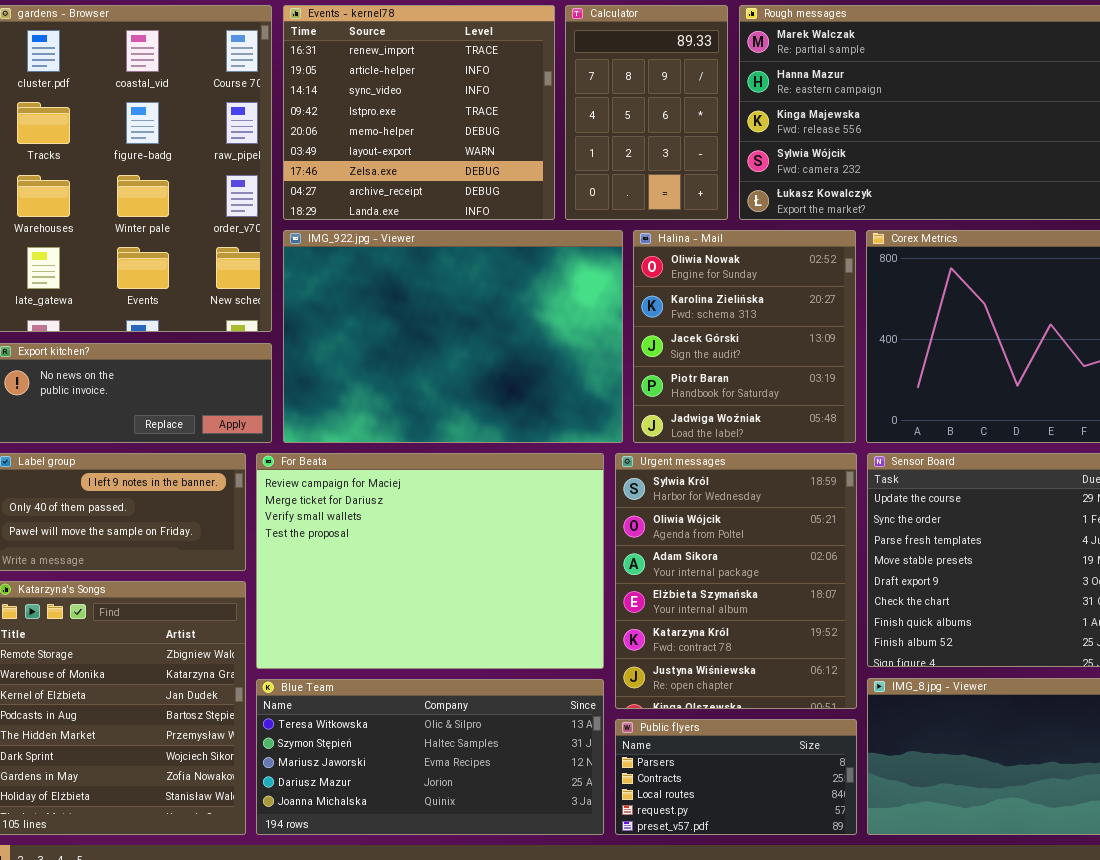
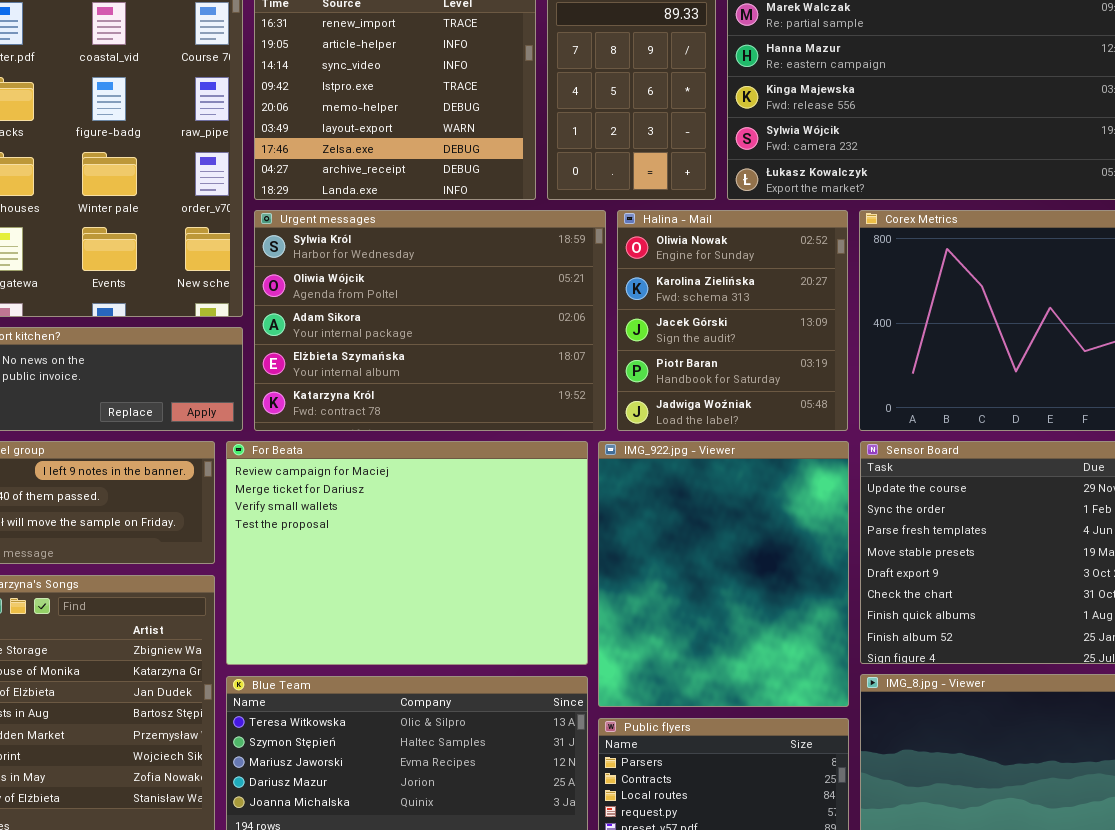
IMG_922.jpg - Viewer: [283,230,623,443] -> [598,441,849,707], moved, resized
Urgent messages: [615,453,857,709] -> [254,210,606,431], moved, resized

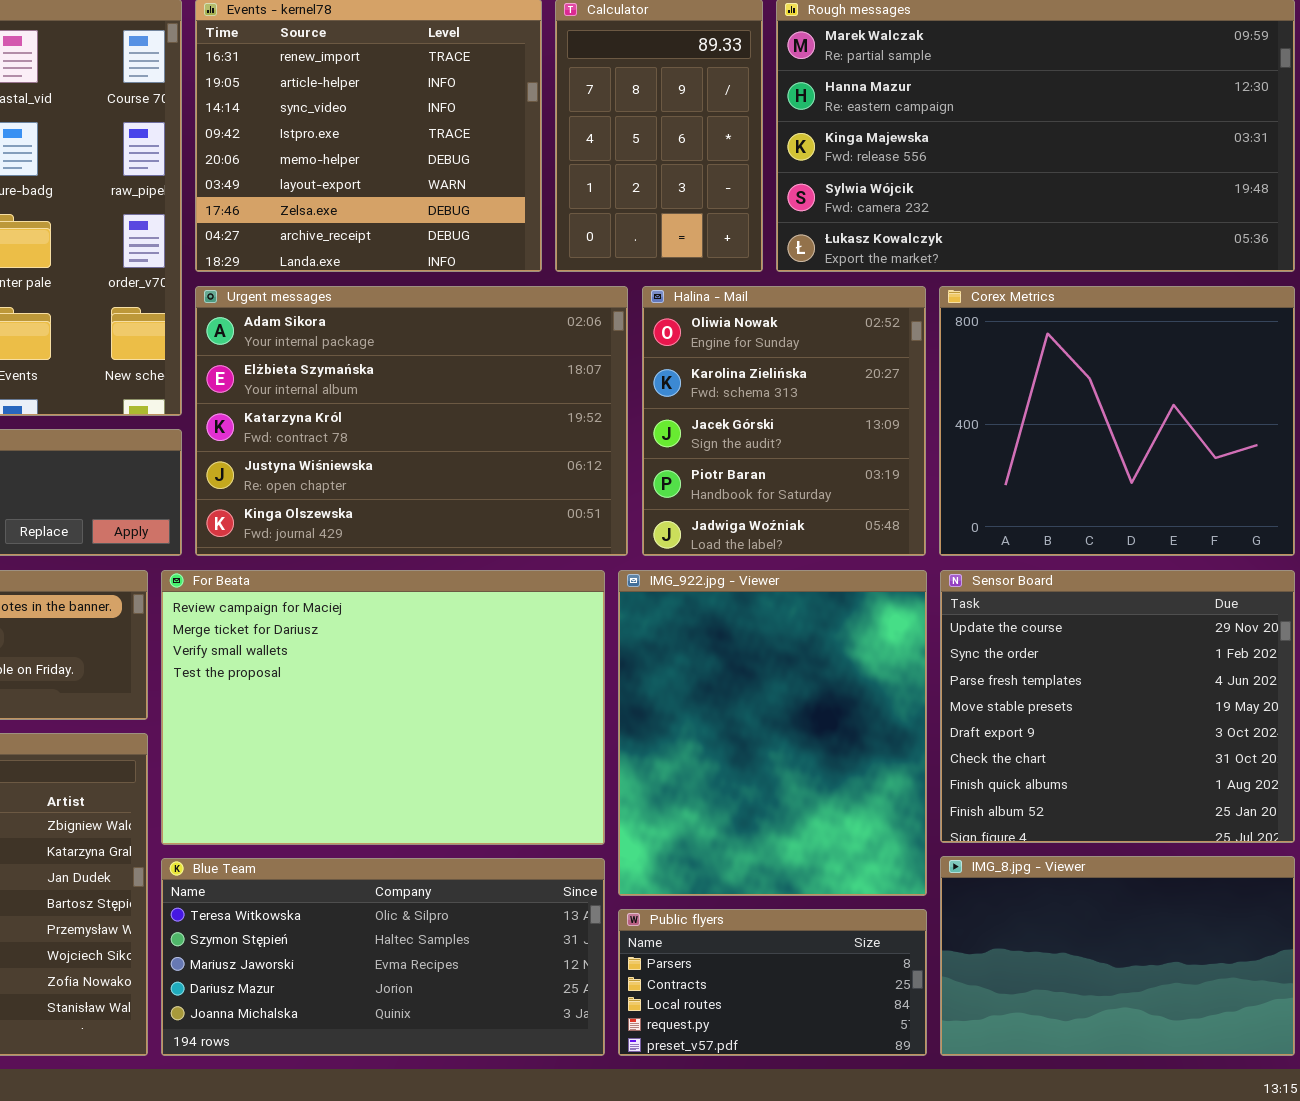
Urgent messages: [254,210,606,431] -> [195,286,628,556], scrolled down 2 rows

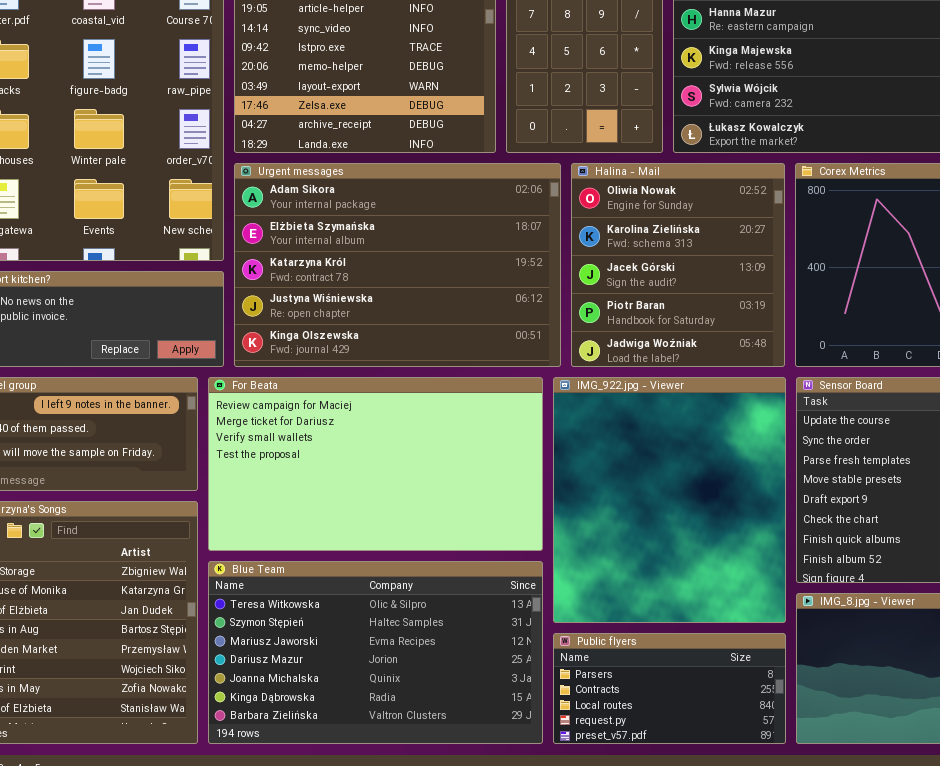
For Beata: [161,570,605,845] -> [208,377,543,551], resized
Blue Team: [161,858,605,1056] -> [208,561,543,744], resized

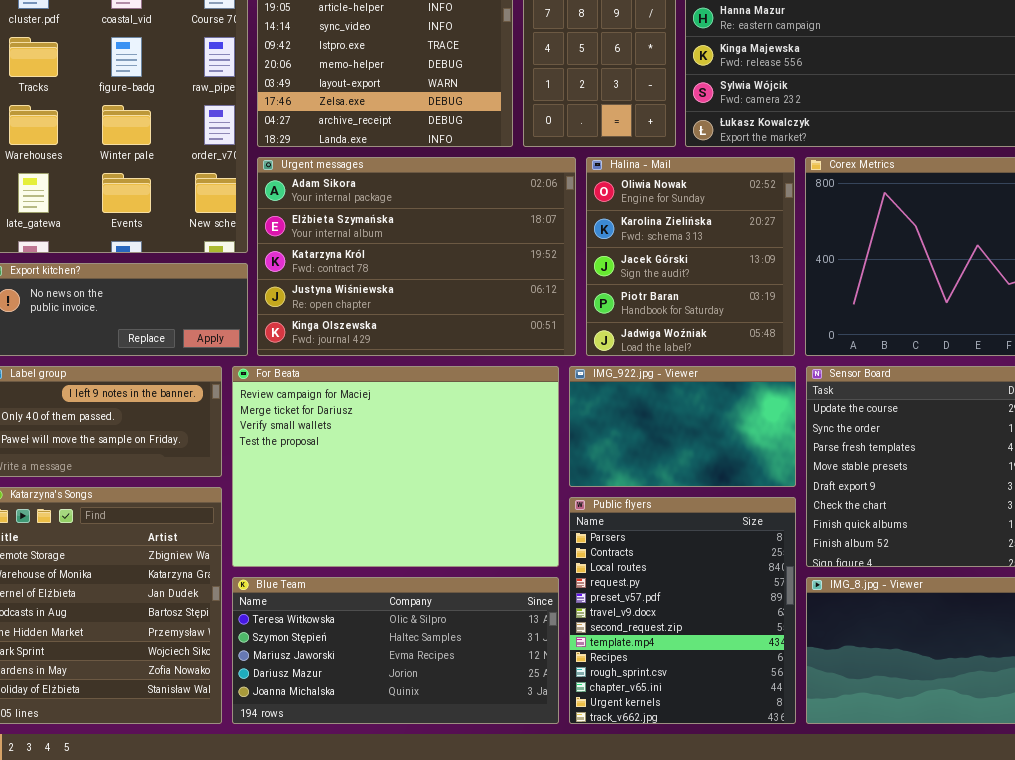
For Beata: [208,377,543,551] -> [232,366,559,567], resized
IMG_922.jpg - Viewer: [553,377,786,623] -> [569,366,796,487], resized
Blue Team: [208,561,543,744] -> [232,577,559,724], resized
Public flyers: [553,633,786,744] -> [569,497,796,724], resized

